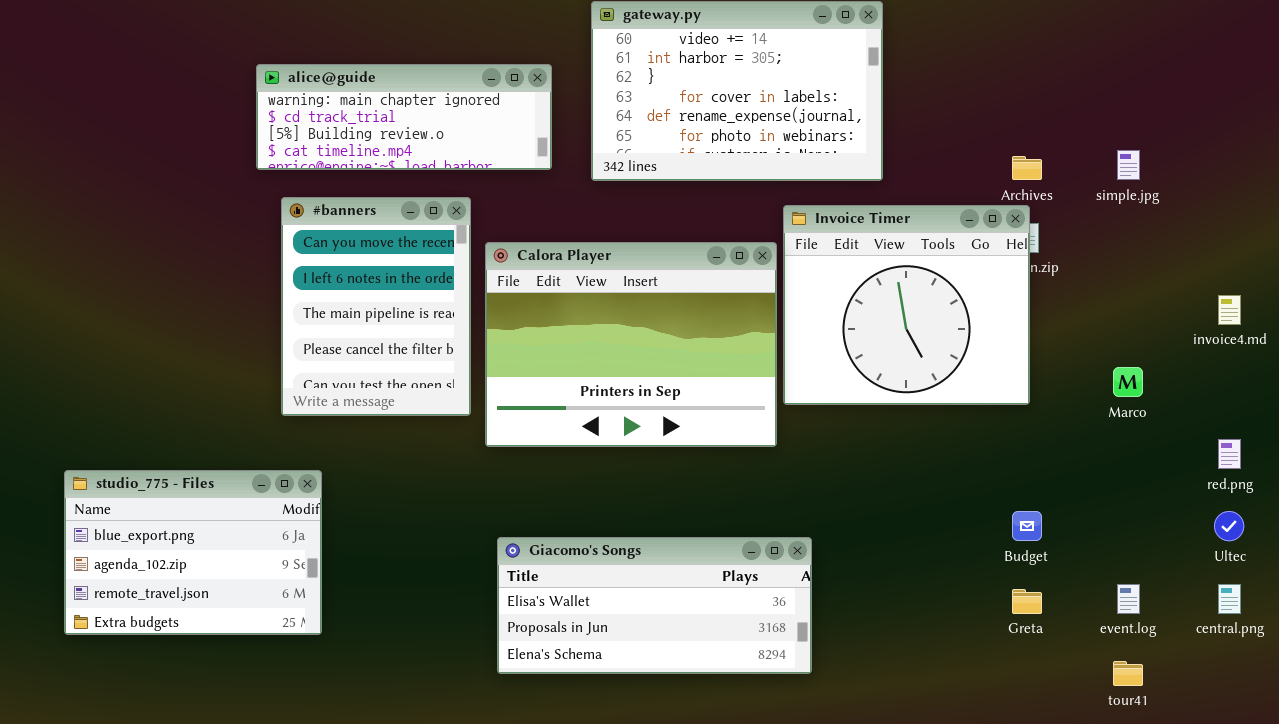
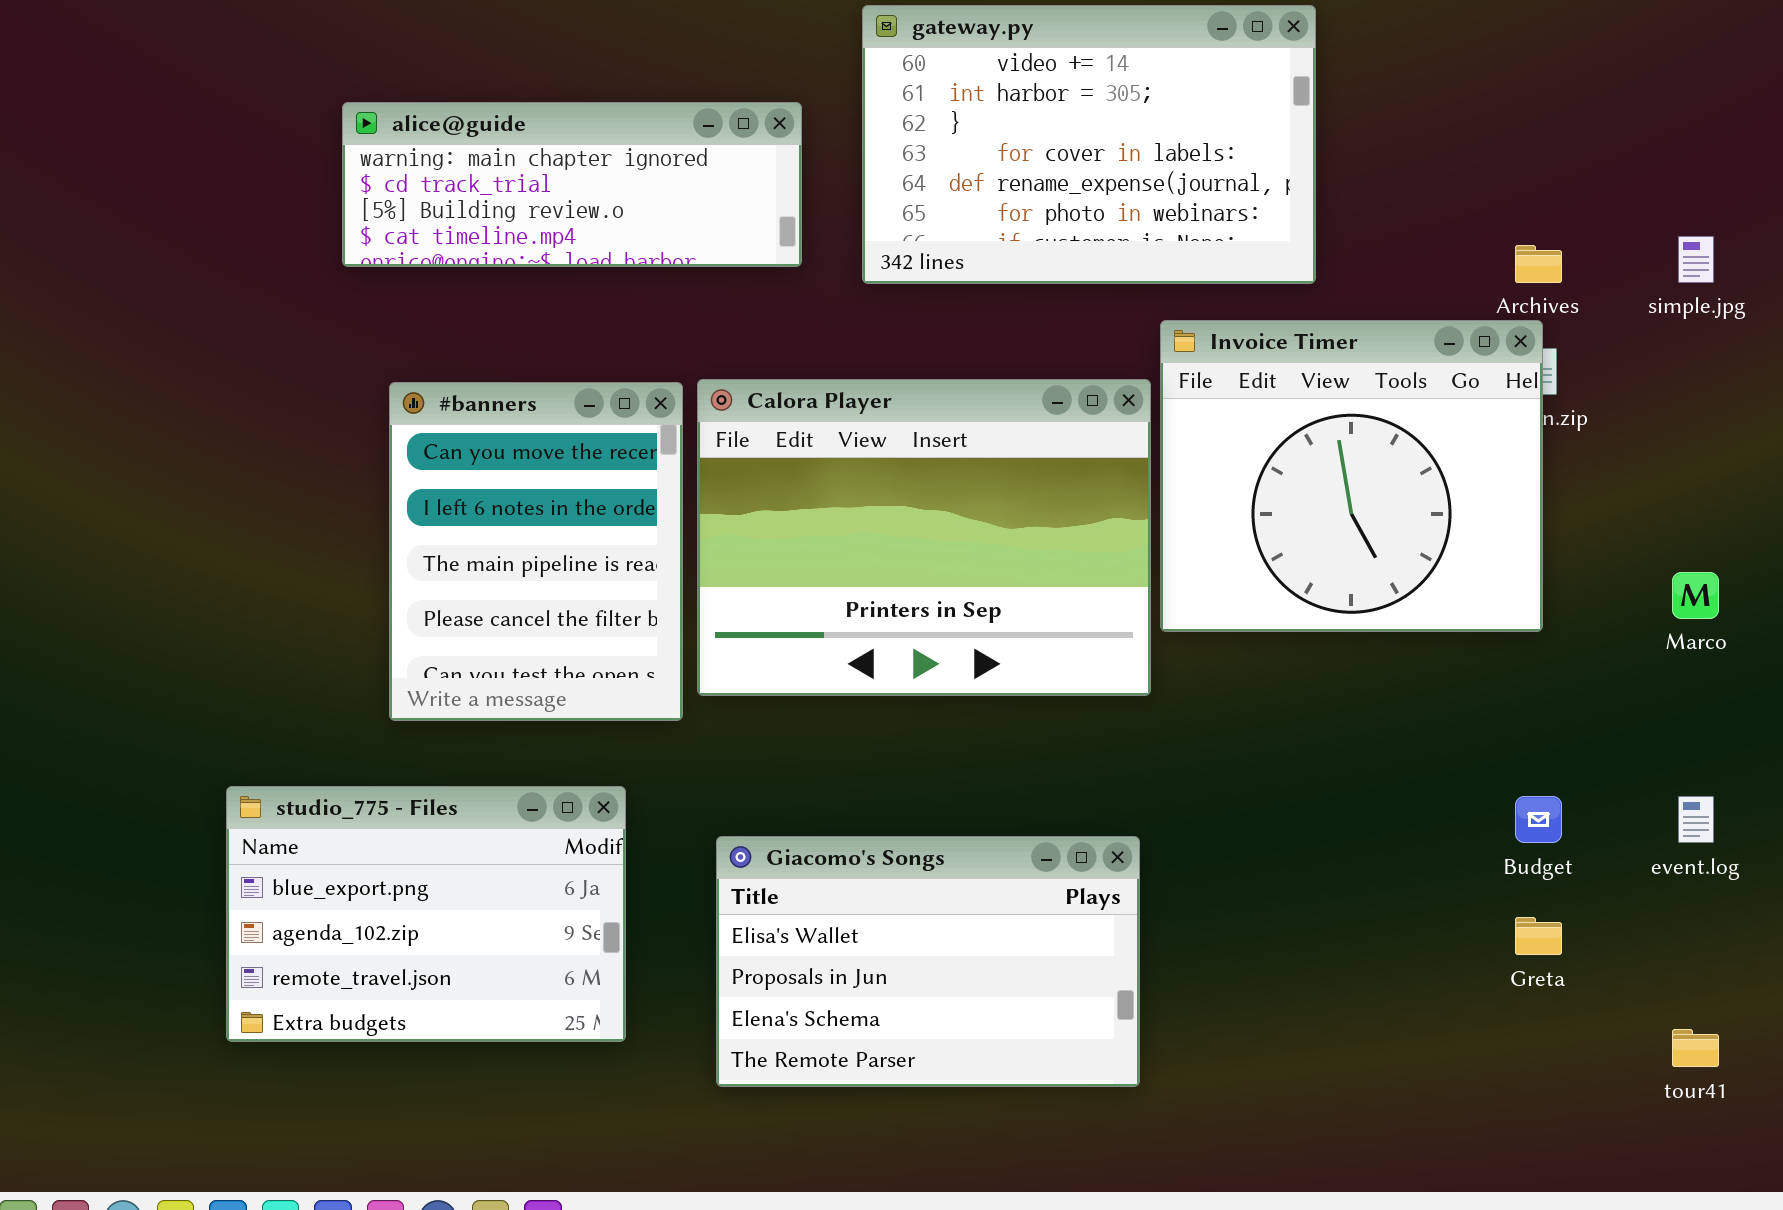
#banners: [281,197,471,416] -> [389,382,683,721], moved
studio_775 - Files: [64,470,322,635] -> [226,786,626,1042], moved
Giacomo's Songs: [497,537,812,674] -> [716,836,1140,1087], resized
event.log: [1117,584,1140,614] -> [1678,796,1714,843], moved

